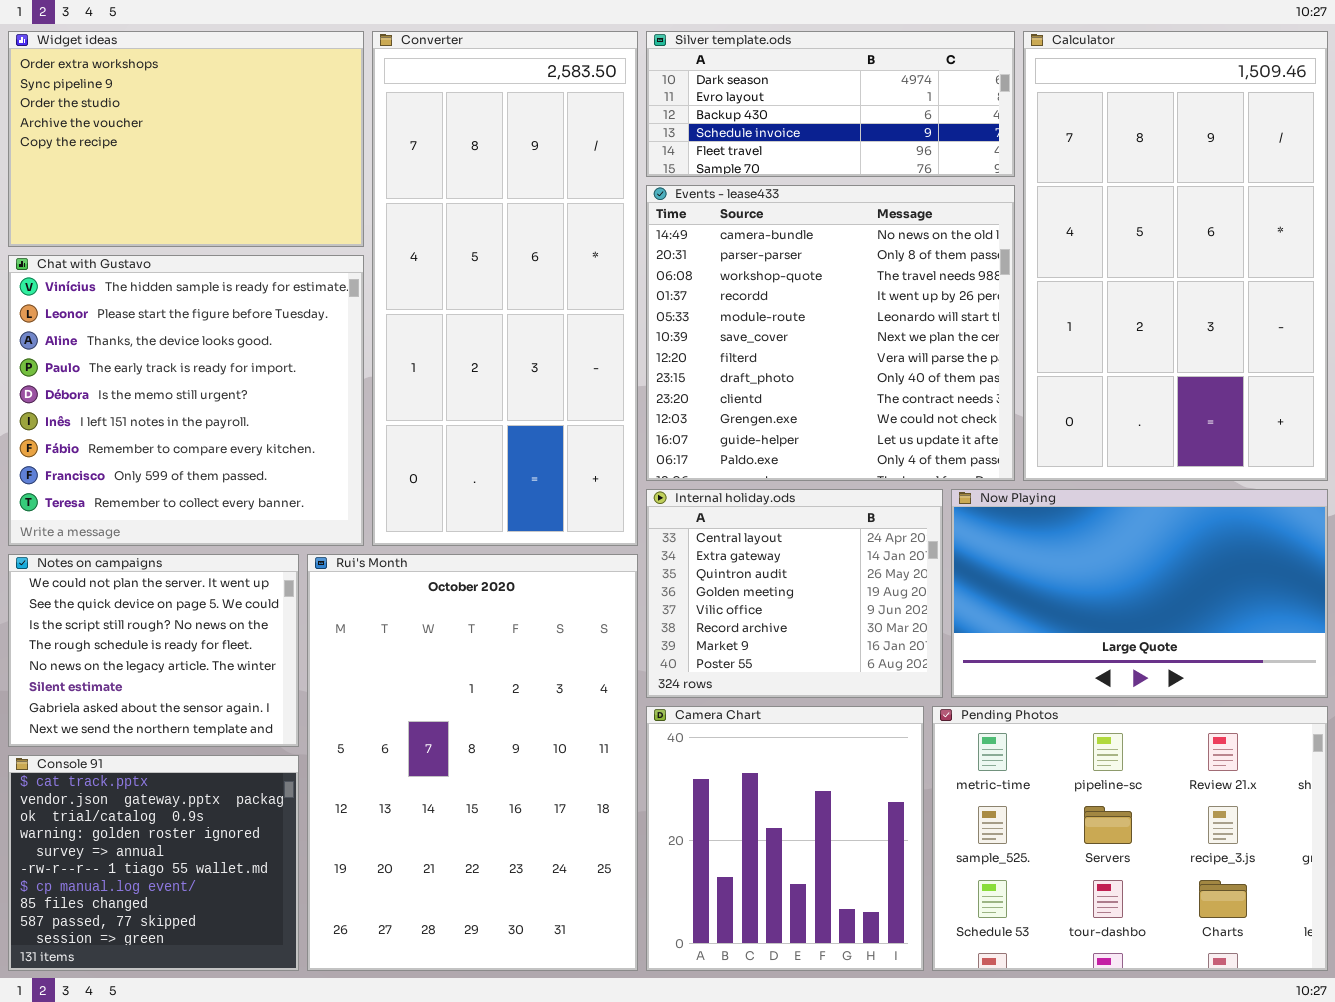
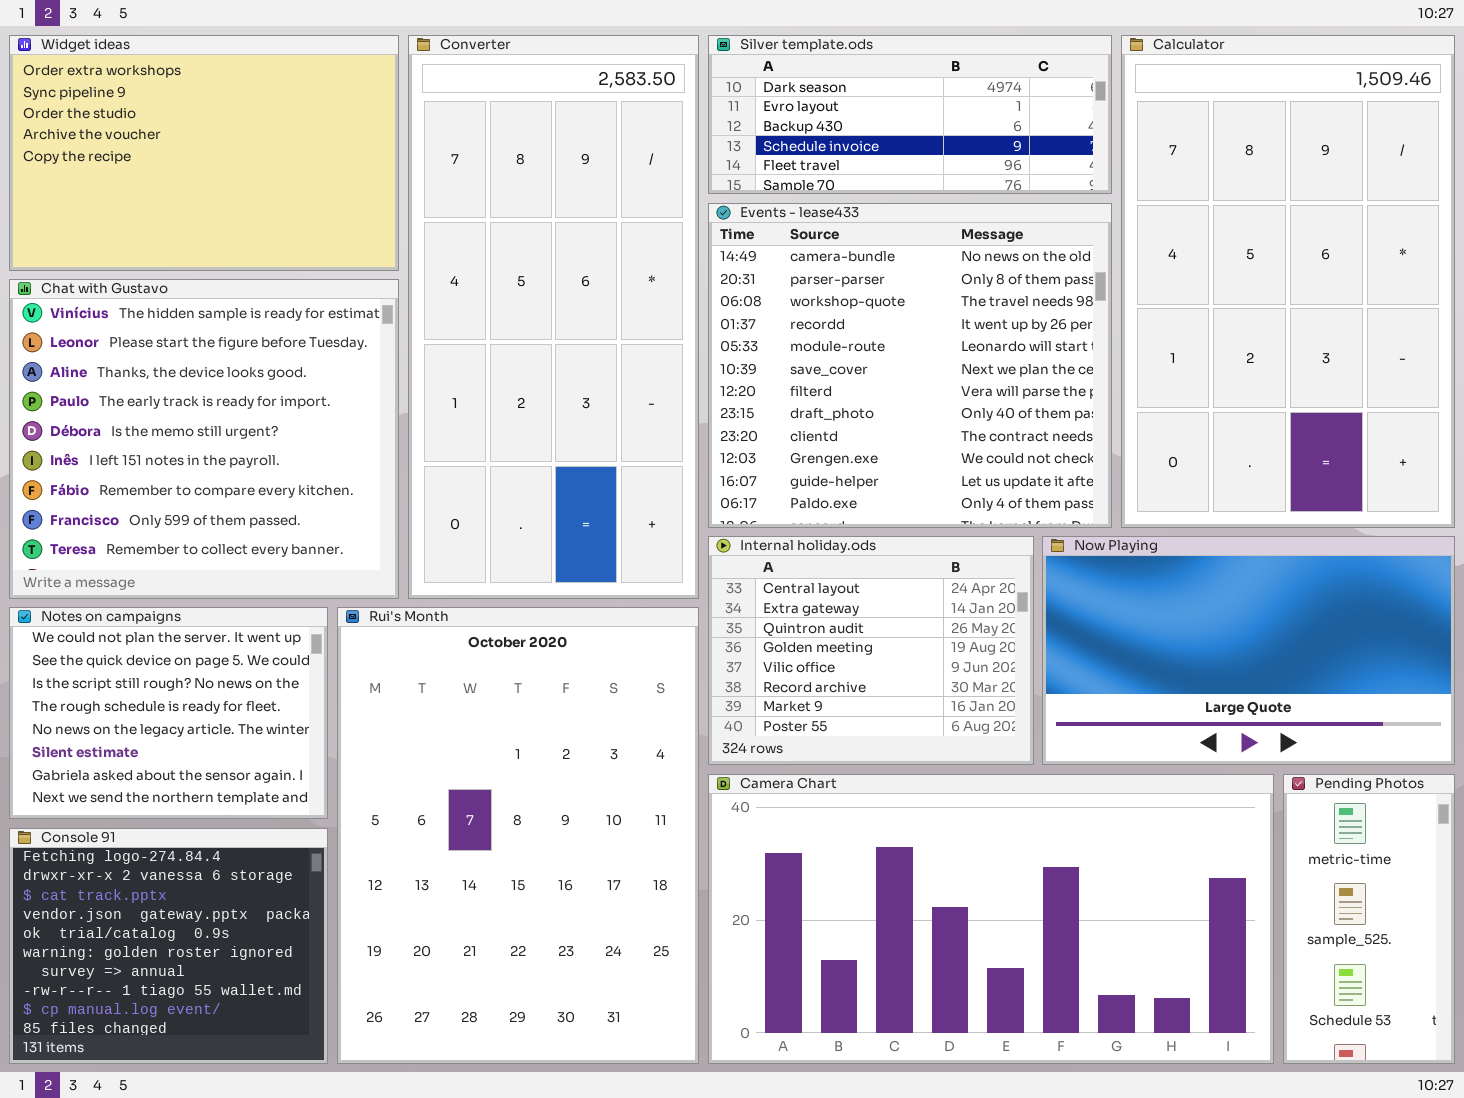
Camera Chart: [646,706,924,971] -> [708,774,1274,1064], resized
Pending Photos: [932,706,1328,971] -> [1283,774,1455,1064], resized
Console 91: [8,755,299,971] -> [9,828,328,1064], scrolled up 2 rows

